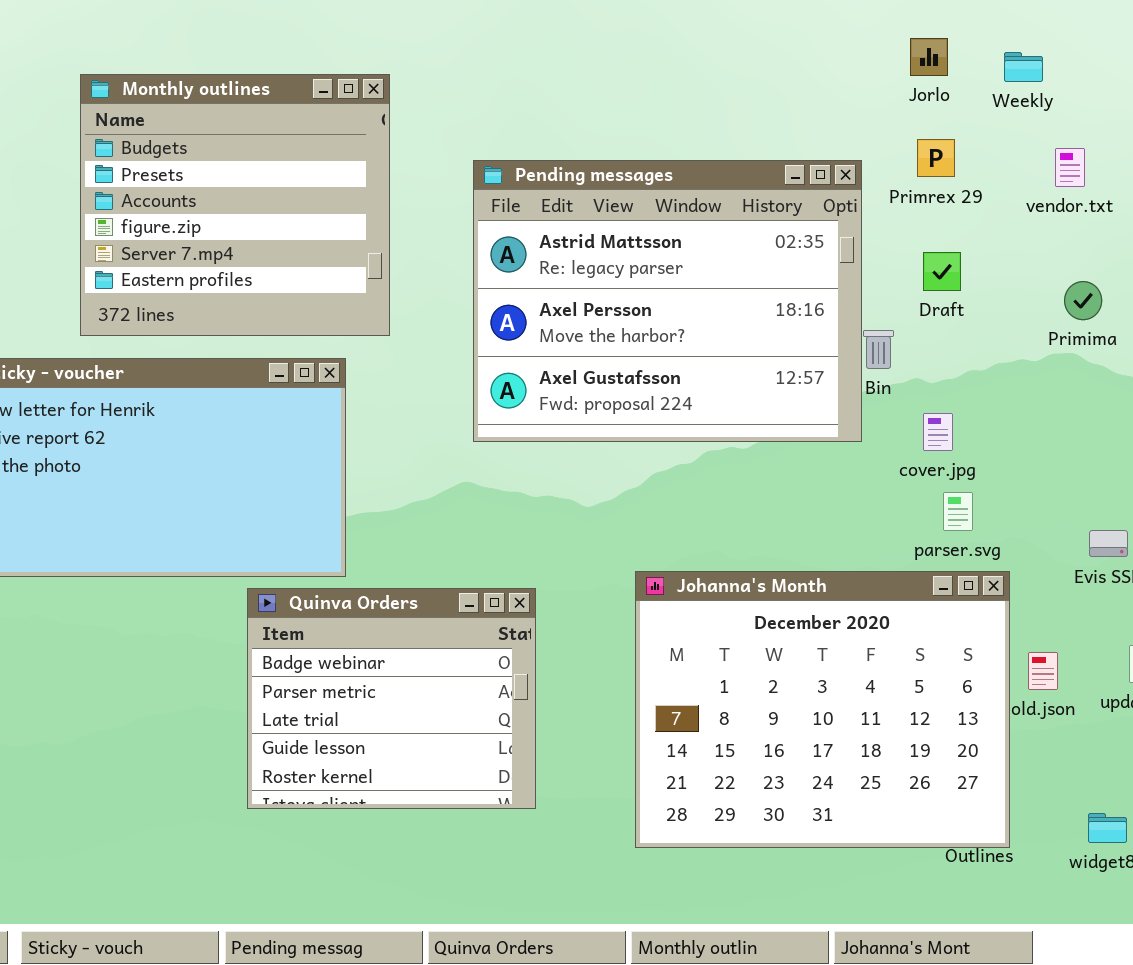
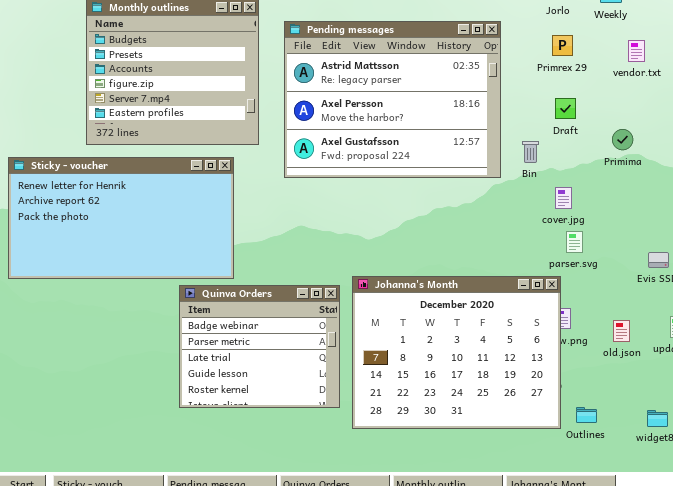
Pending messages: [473,160,862,442] -> [284,21,501,178], moved
Primima: [1064,281,1102,320] -> [612,129,633,150], moved
Johanna's Month: [635,571,1010,848] -> [352,276,561,429], moved

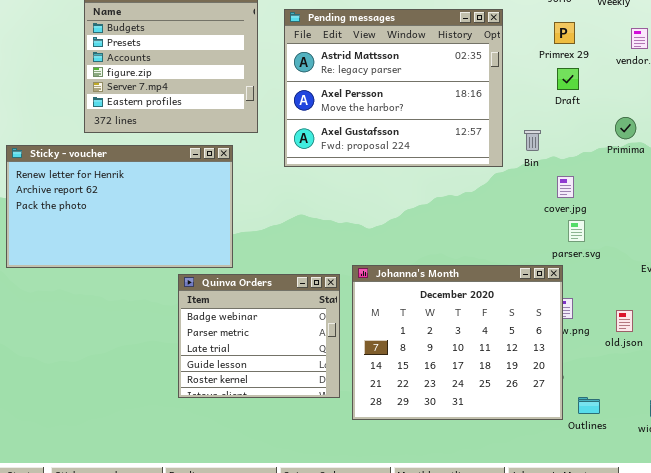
Draft: [555,98,576,119] -> [557,68,579,90], moved

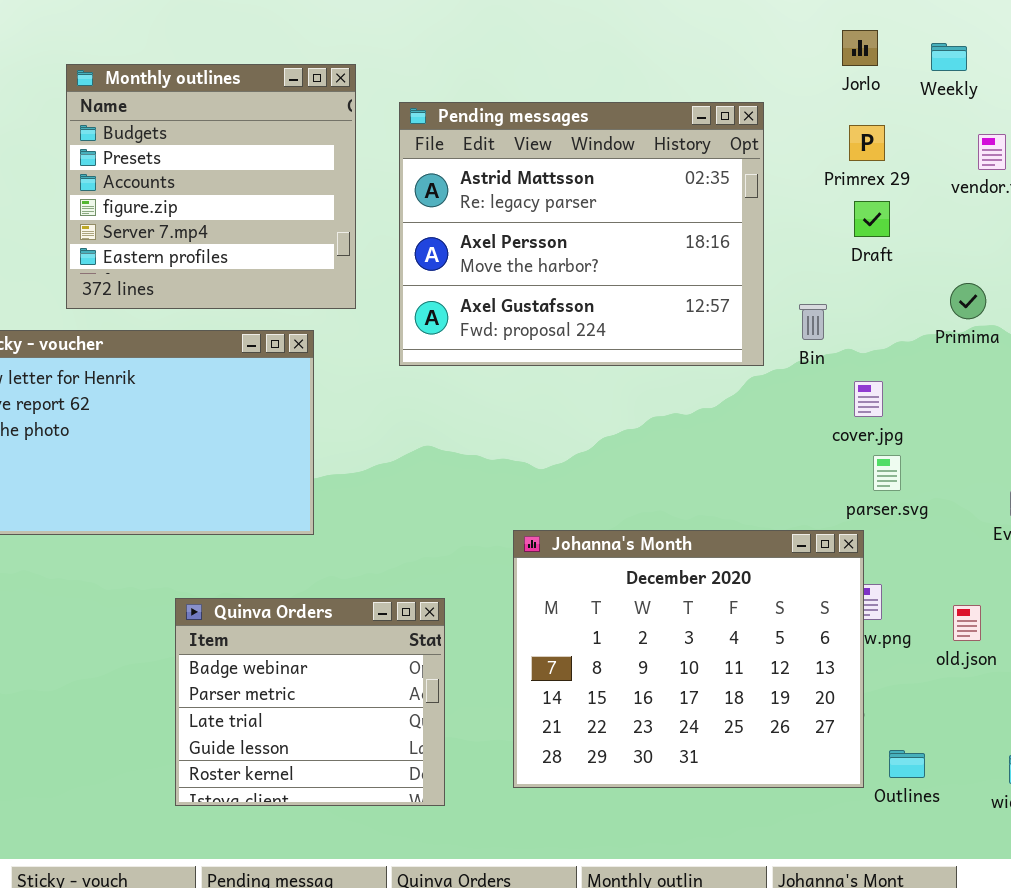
Quinva Orders: [178,274,340,398] -> [175,598,445,806], moved

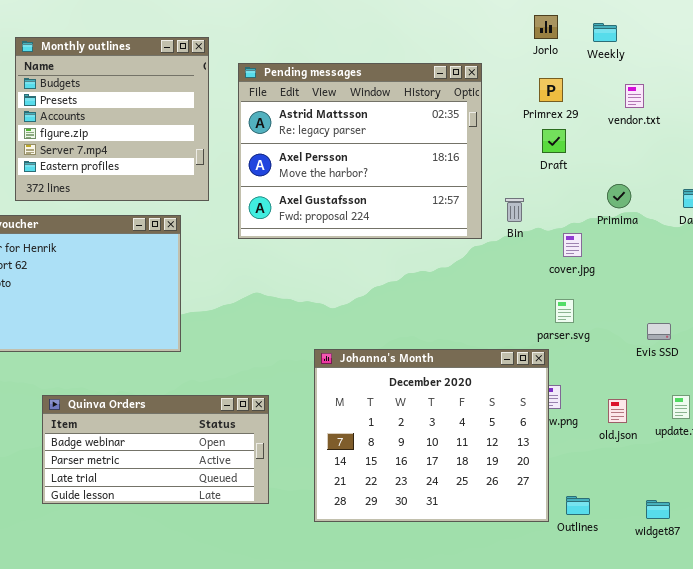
cover.jpg: [854,381,883,417] -> [563,233,582,257], moved
Quinva Orders: [175,598,445,806] -> [42,395,269,504], resized

